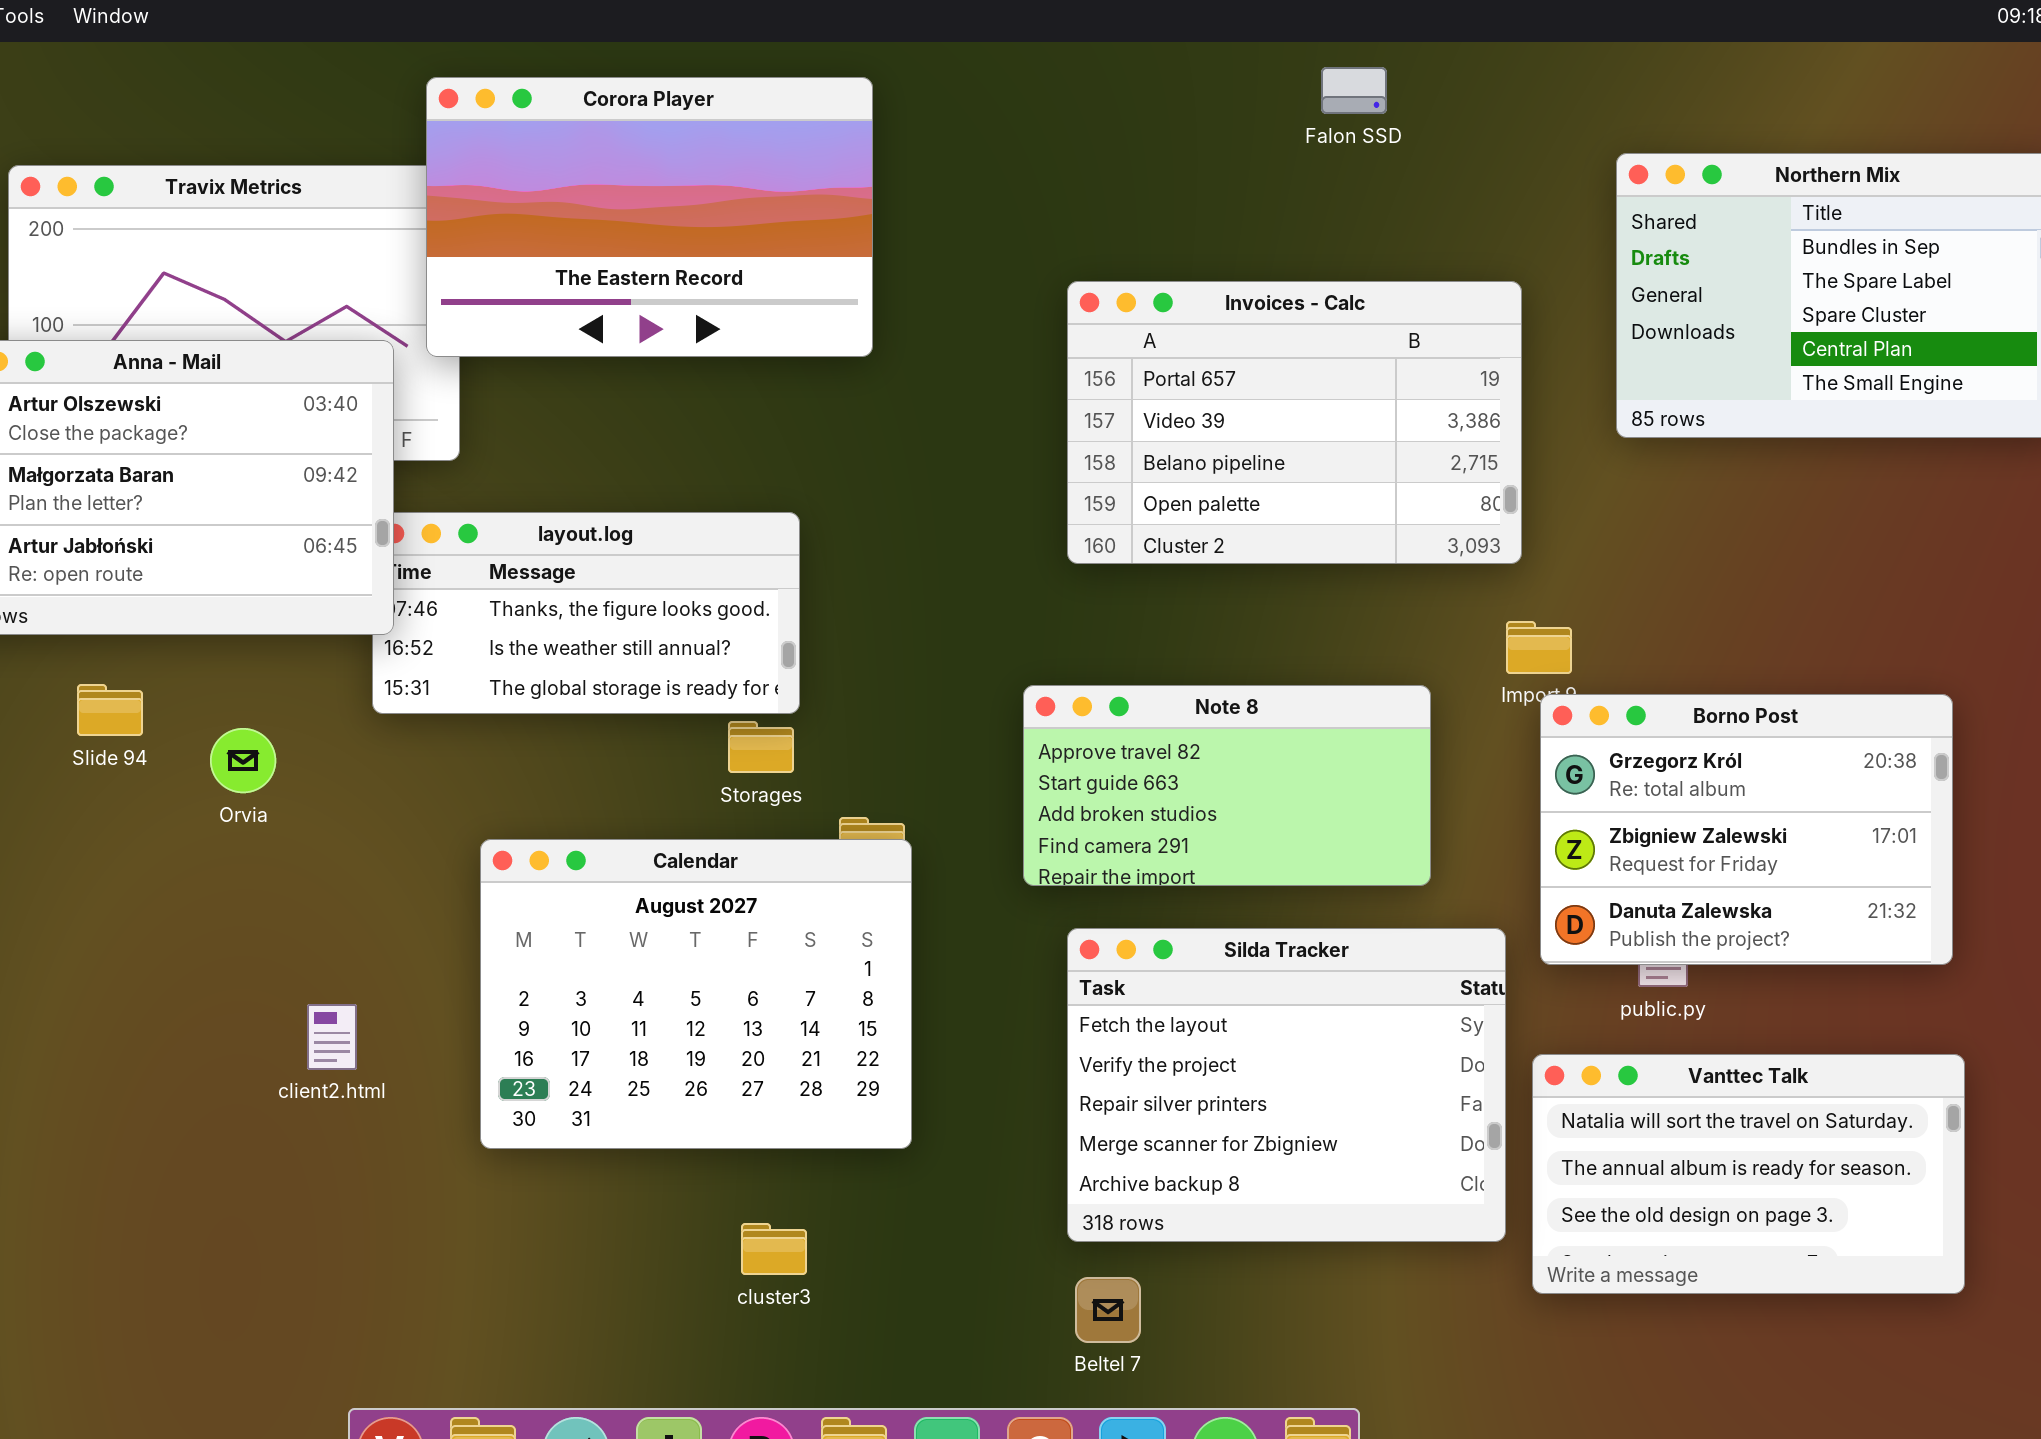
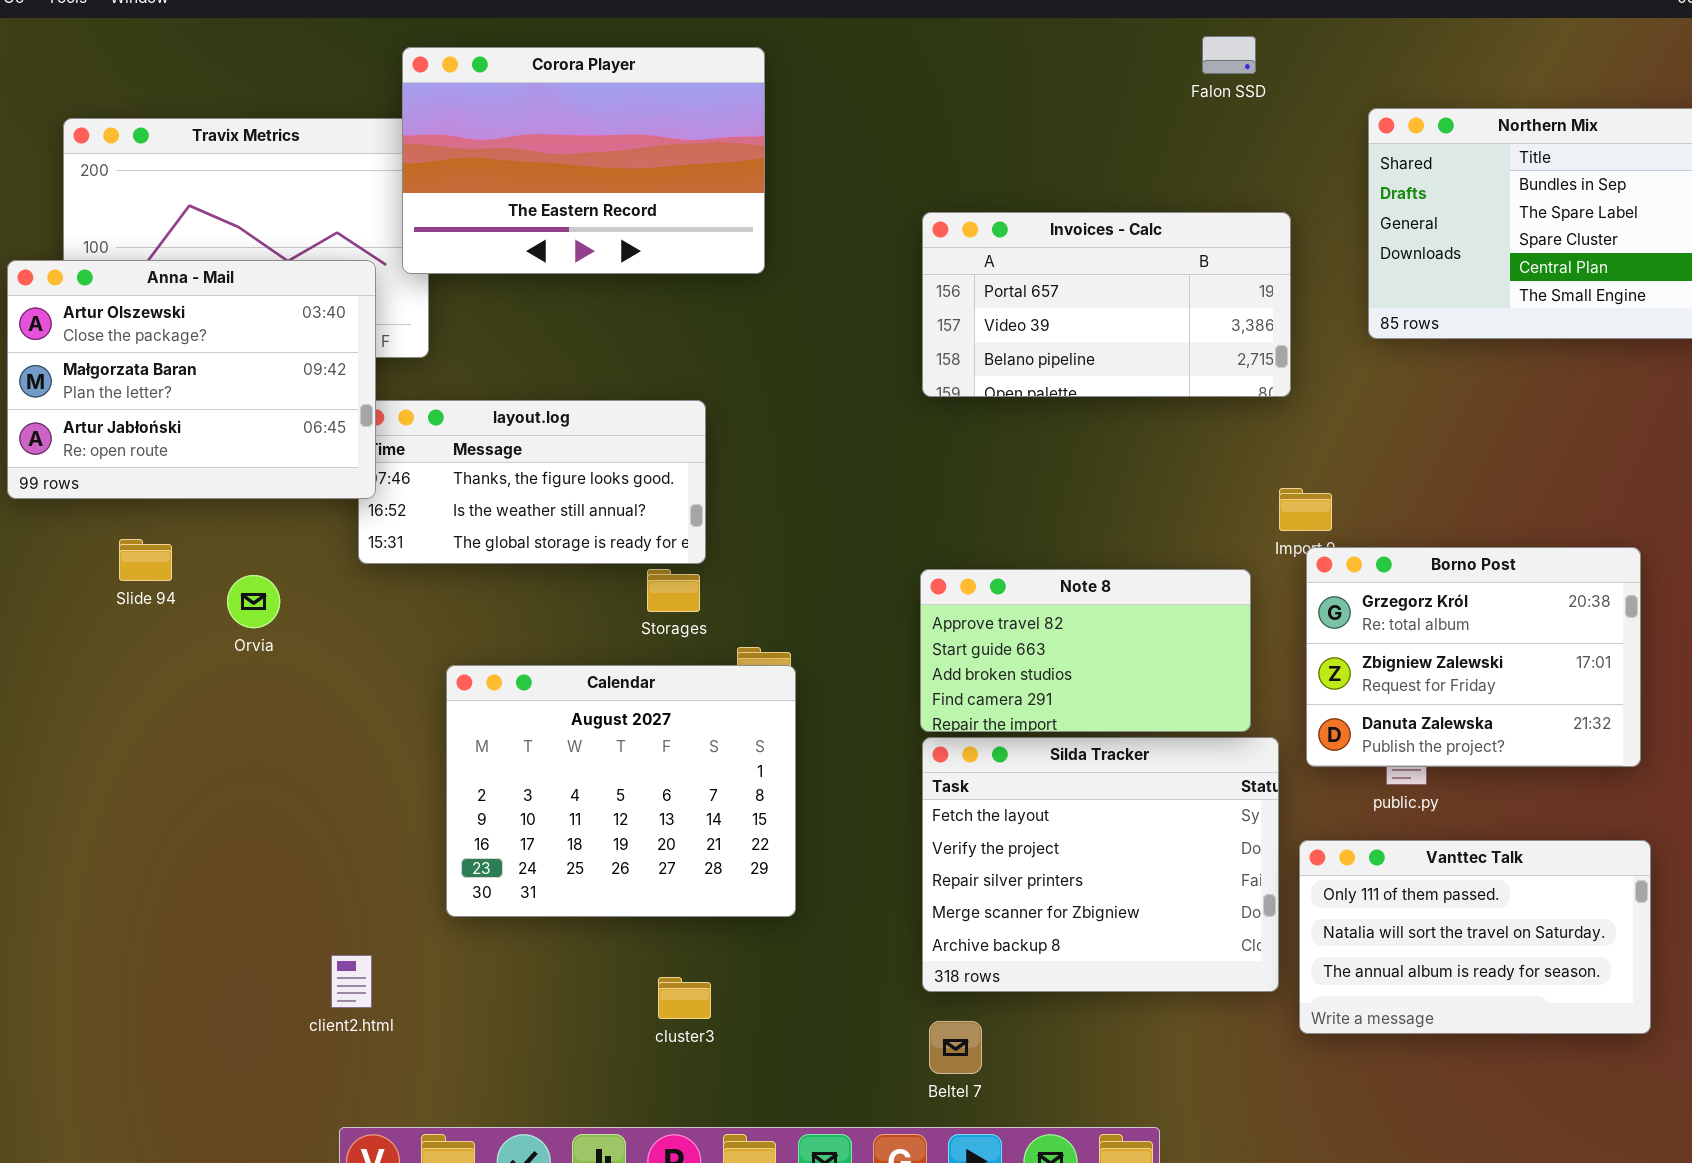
Falon SSD: [1321,67,1387,114] -> [1202,36,1256,74], moved
Invoices - Calc: [1067,281,1522,564] -> [922,212,1291,397], resized
Note 8: [1023,685,1431,886] -> [920,569,1251,732], moved
client2.html: [307,1004,357,1070] -> [331,955,372,1008], moved
Vanttec Talk: [1532,1054,1965,1294] -> [1299,840,1651,1034], scrolled up 1 row

